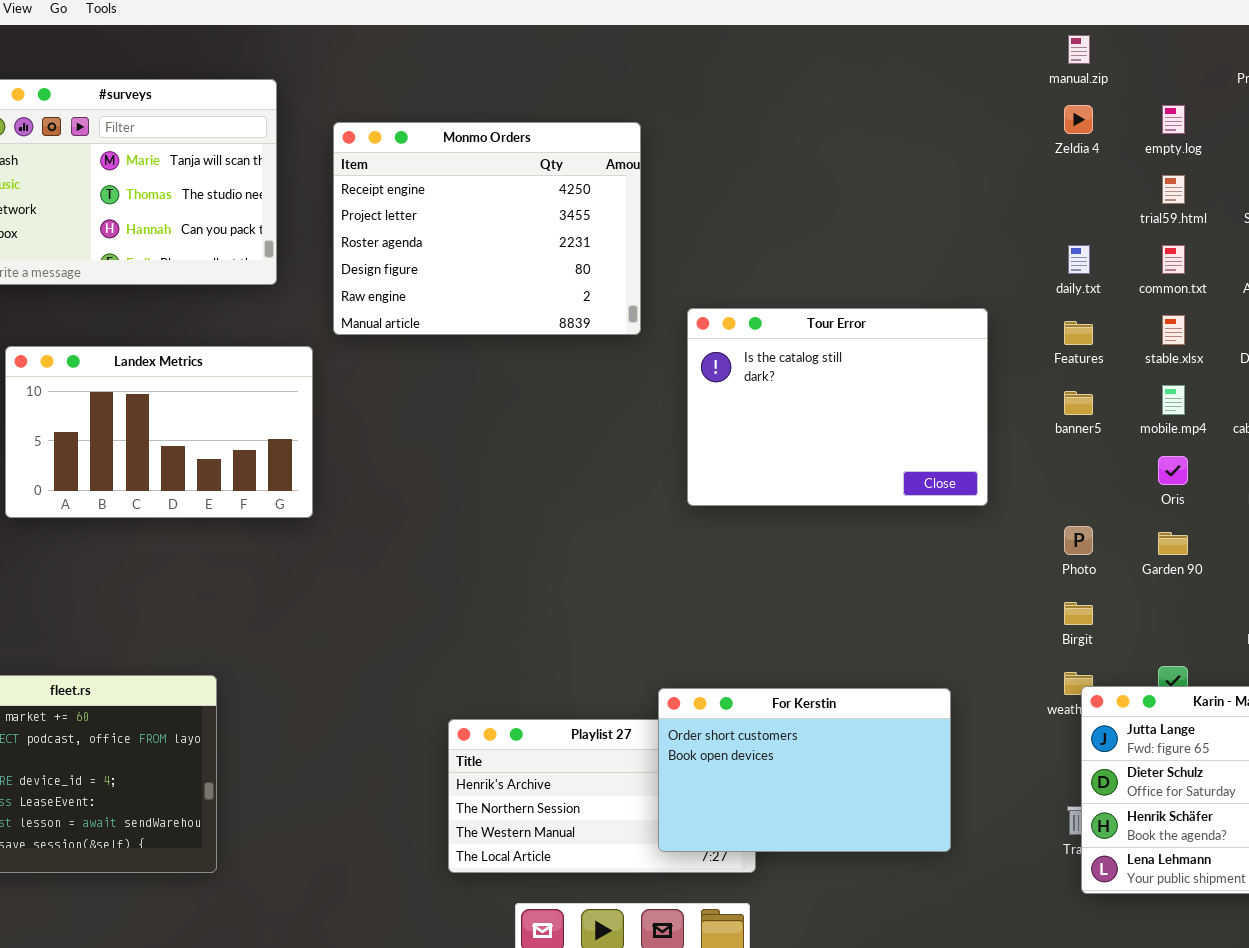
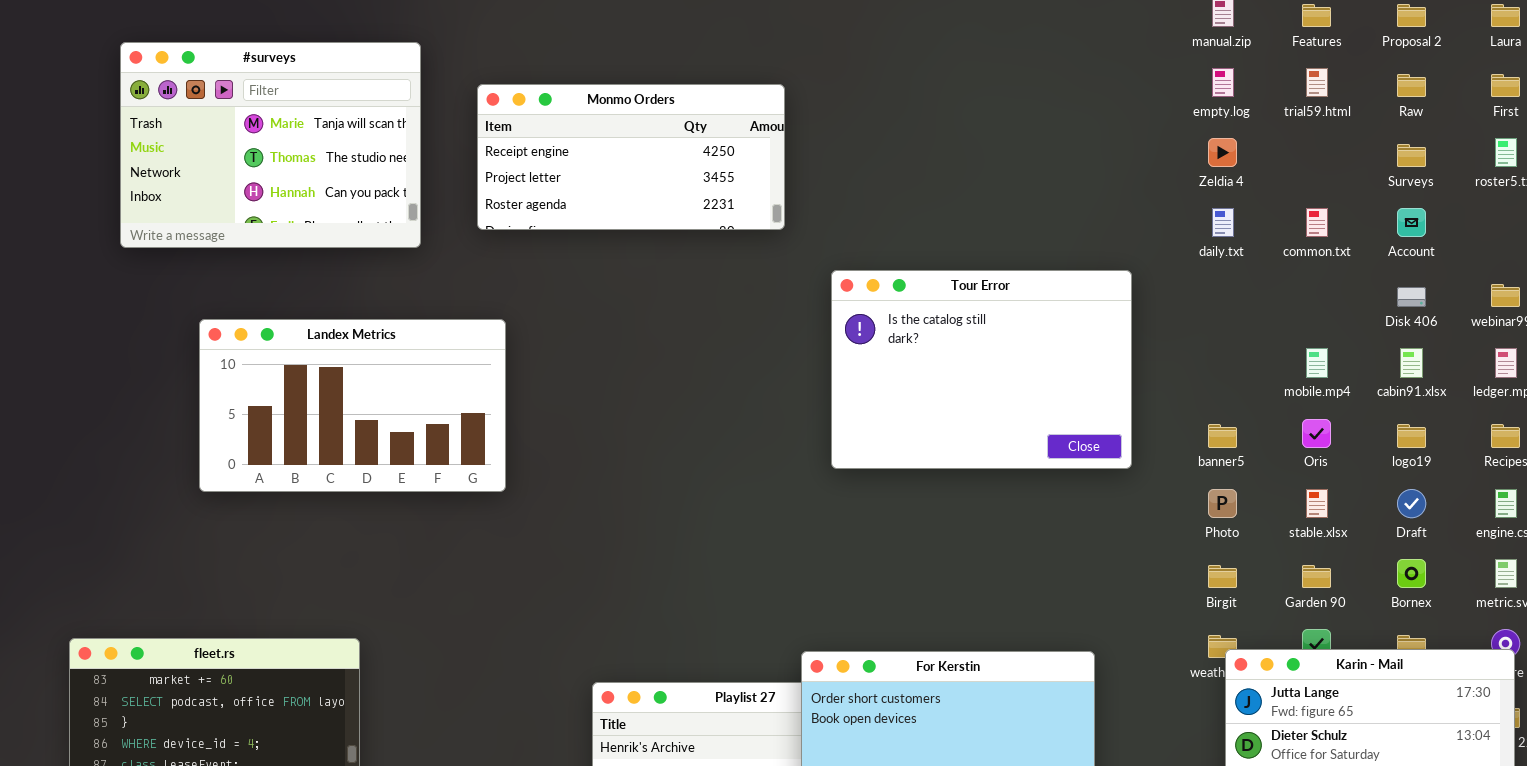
Zeldia 4: [1064,105,1093,134] -> [1208,138,1237,167], moved
empty.log: [1162,105,1185,134] -> [1212,68,1234,97], moved
Monmo Orders: [333,122,641,335] -> [477,84,785,230], resized
trial59.html: [1162,175,1185,204] -> [1306,68,1328,97], moved
stable.xlsx: [1162,315,1185,345] -> [1306,489,1328,518], moved
Features: [1064,321,1093,345] -> [1302,4,1331,27], moved
Landex Metrics: [5,346,313,518] -> [199,319,506,492], moved
banner5: [1064,391,1093,415] -> [1208,424,1237,448], moved
Garden 90: [1158,532,1188,555] -> [1302,565,1331,588], moved

